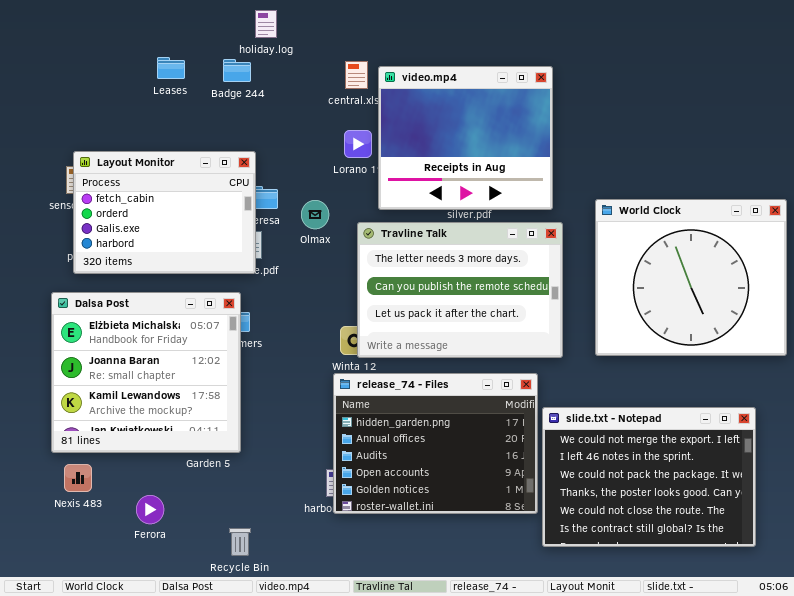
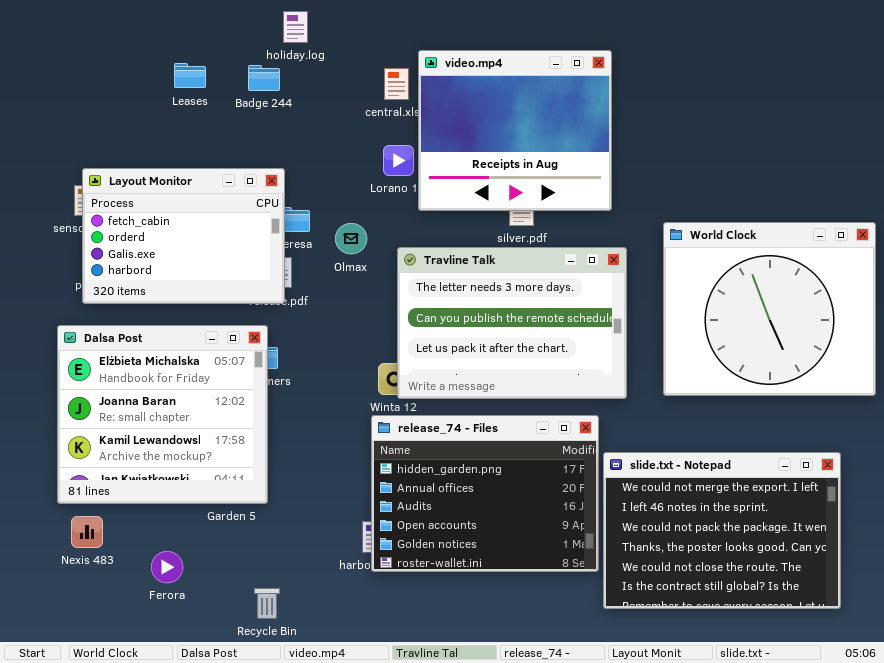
video.mp4: [378,66,553,210] -> [418,50,612,211], moved

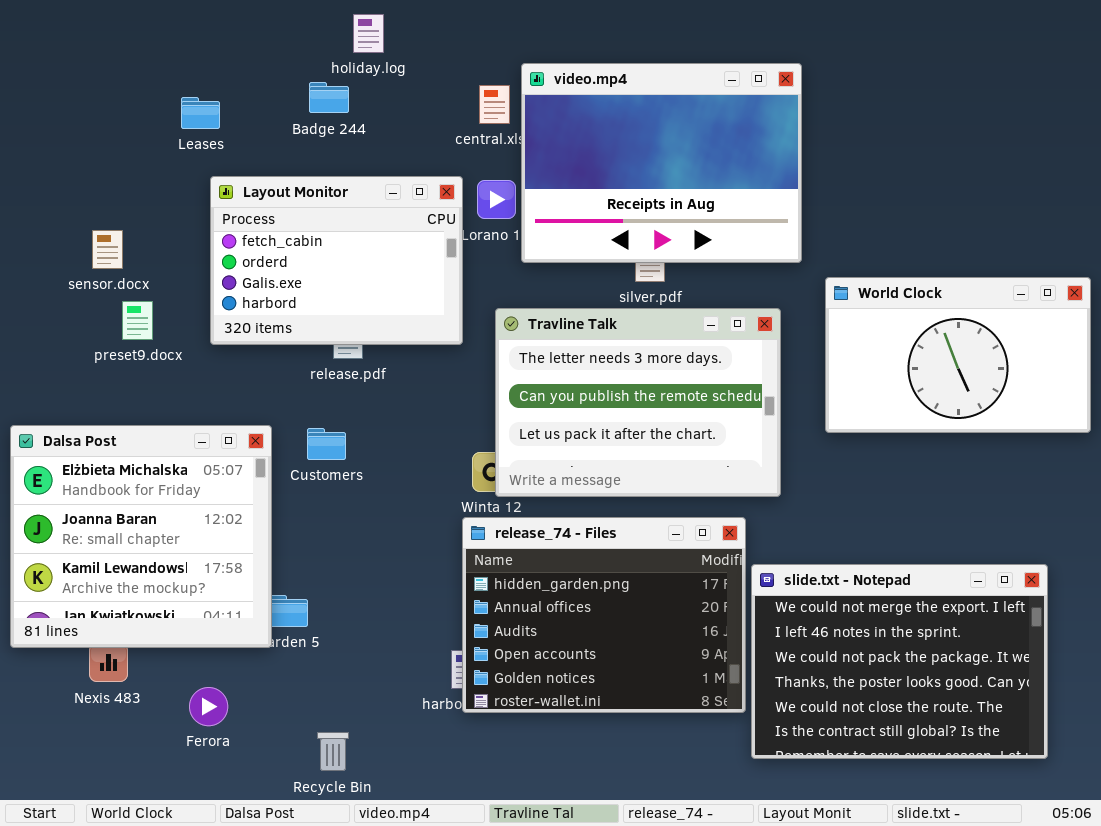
video.mp4: [418,50,612,211] -> [521,63,802,263], resized
Leases: [174,63,206,88] -> [181,97,220,129], moved
Layout Monitor: [82,168,285,304] -> [210,176,463,345], moved
World Clock: [663,222,876,396] -> [825,277,1091,433], resized
Dalsa Post: [57,325,268,504] -> [10,425,272,648], moved

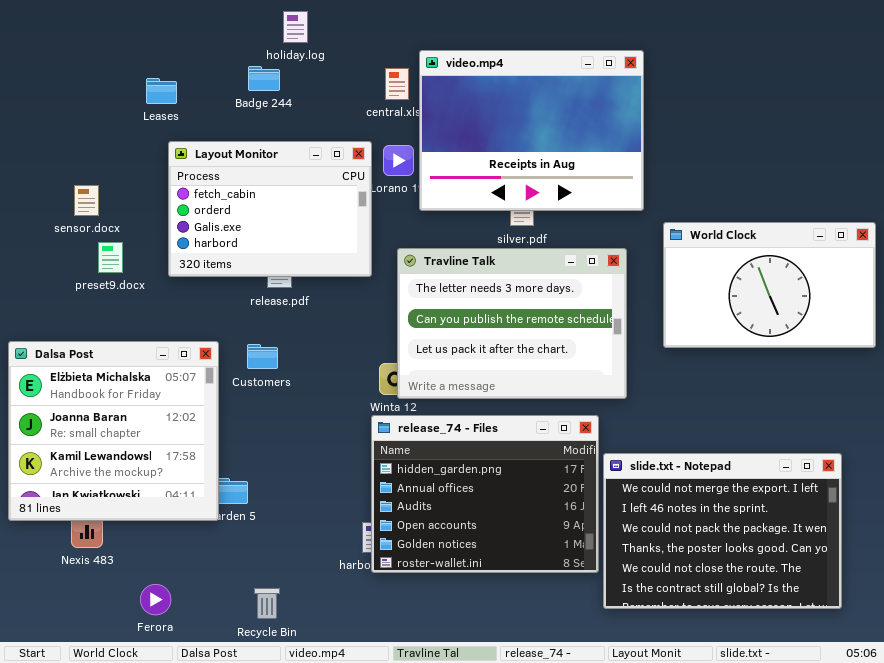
Ferora: [189,687,228,726] -> [140,584,171,615], moved

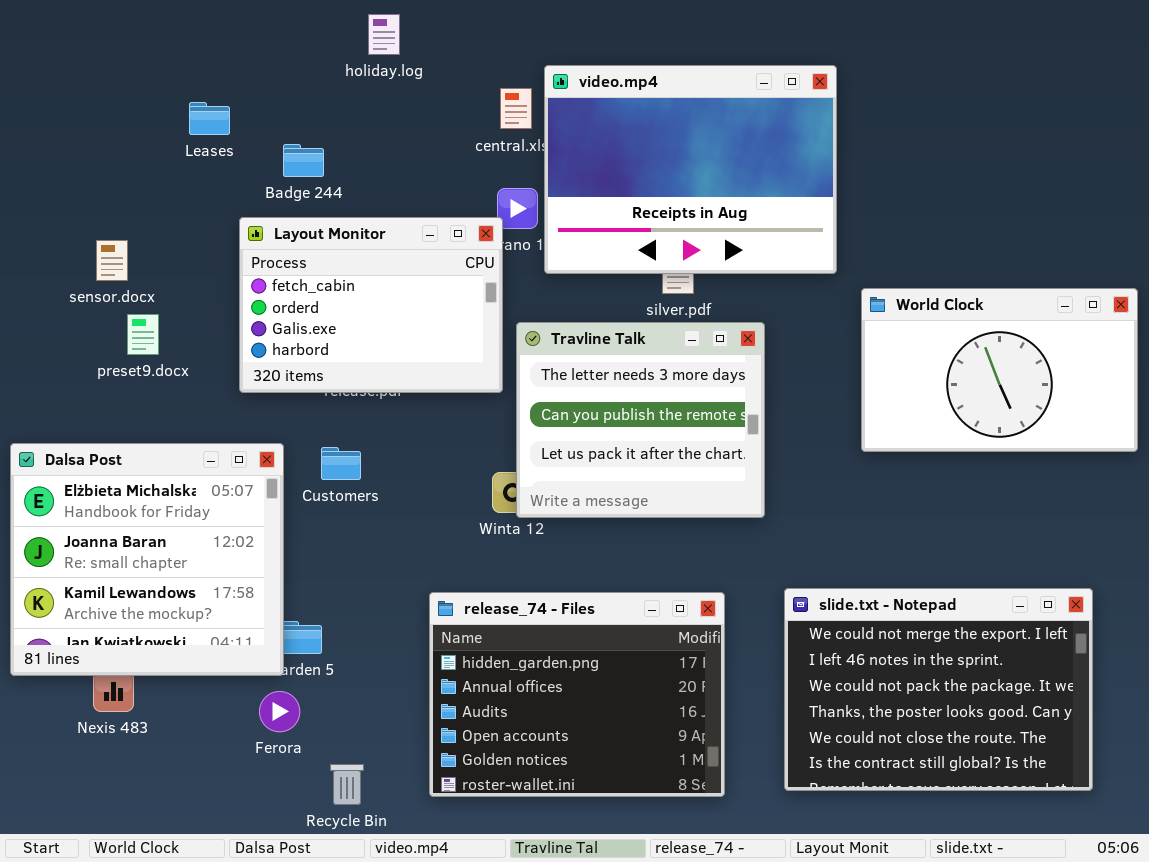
Badge 244: [248,66,280,91] -> [283,144,324,177], moved
Layout Monitor: [168,141,372,277] -> [239,217,503,393], moved
Travline Talk: [397,248,627,399] -> [516,322,765,518], resized
release_74 - Files: [371,415,599,573] -> [429,592,725,797], moved
Ferora: [140,584,171,615] -> [259,691,300,732], moved

